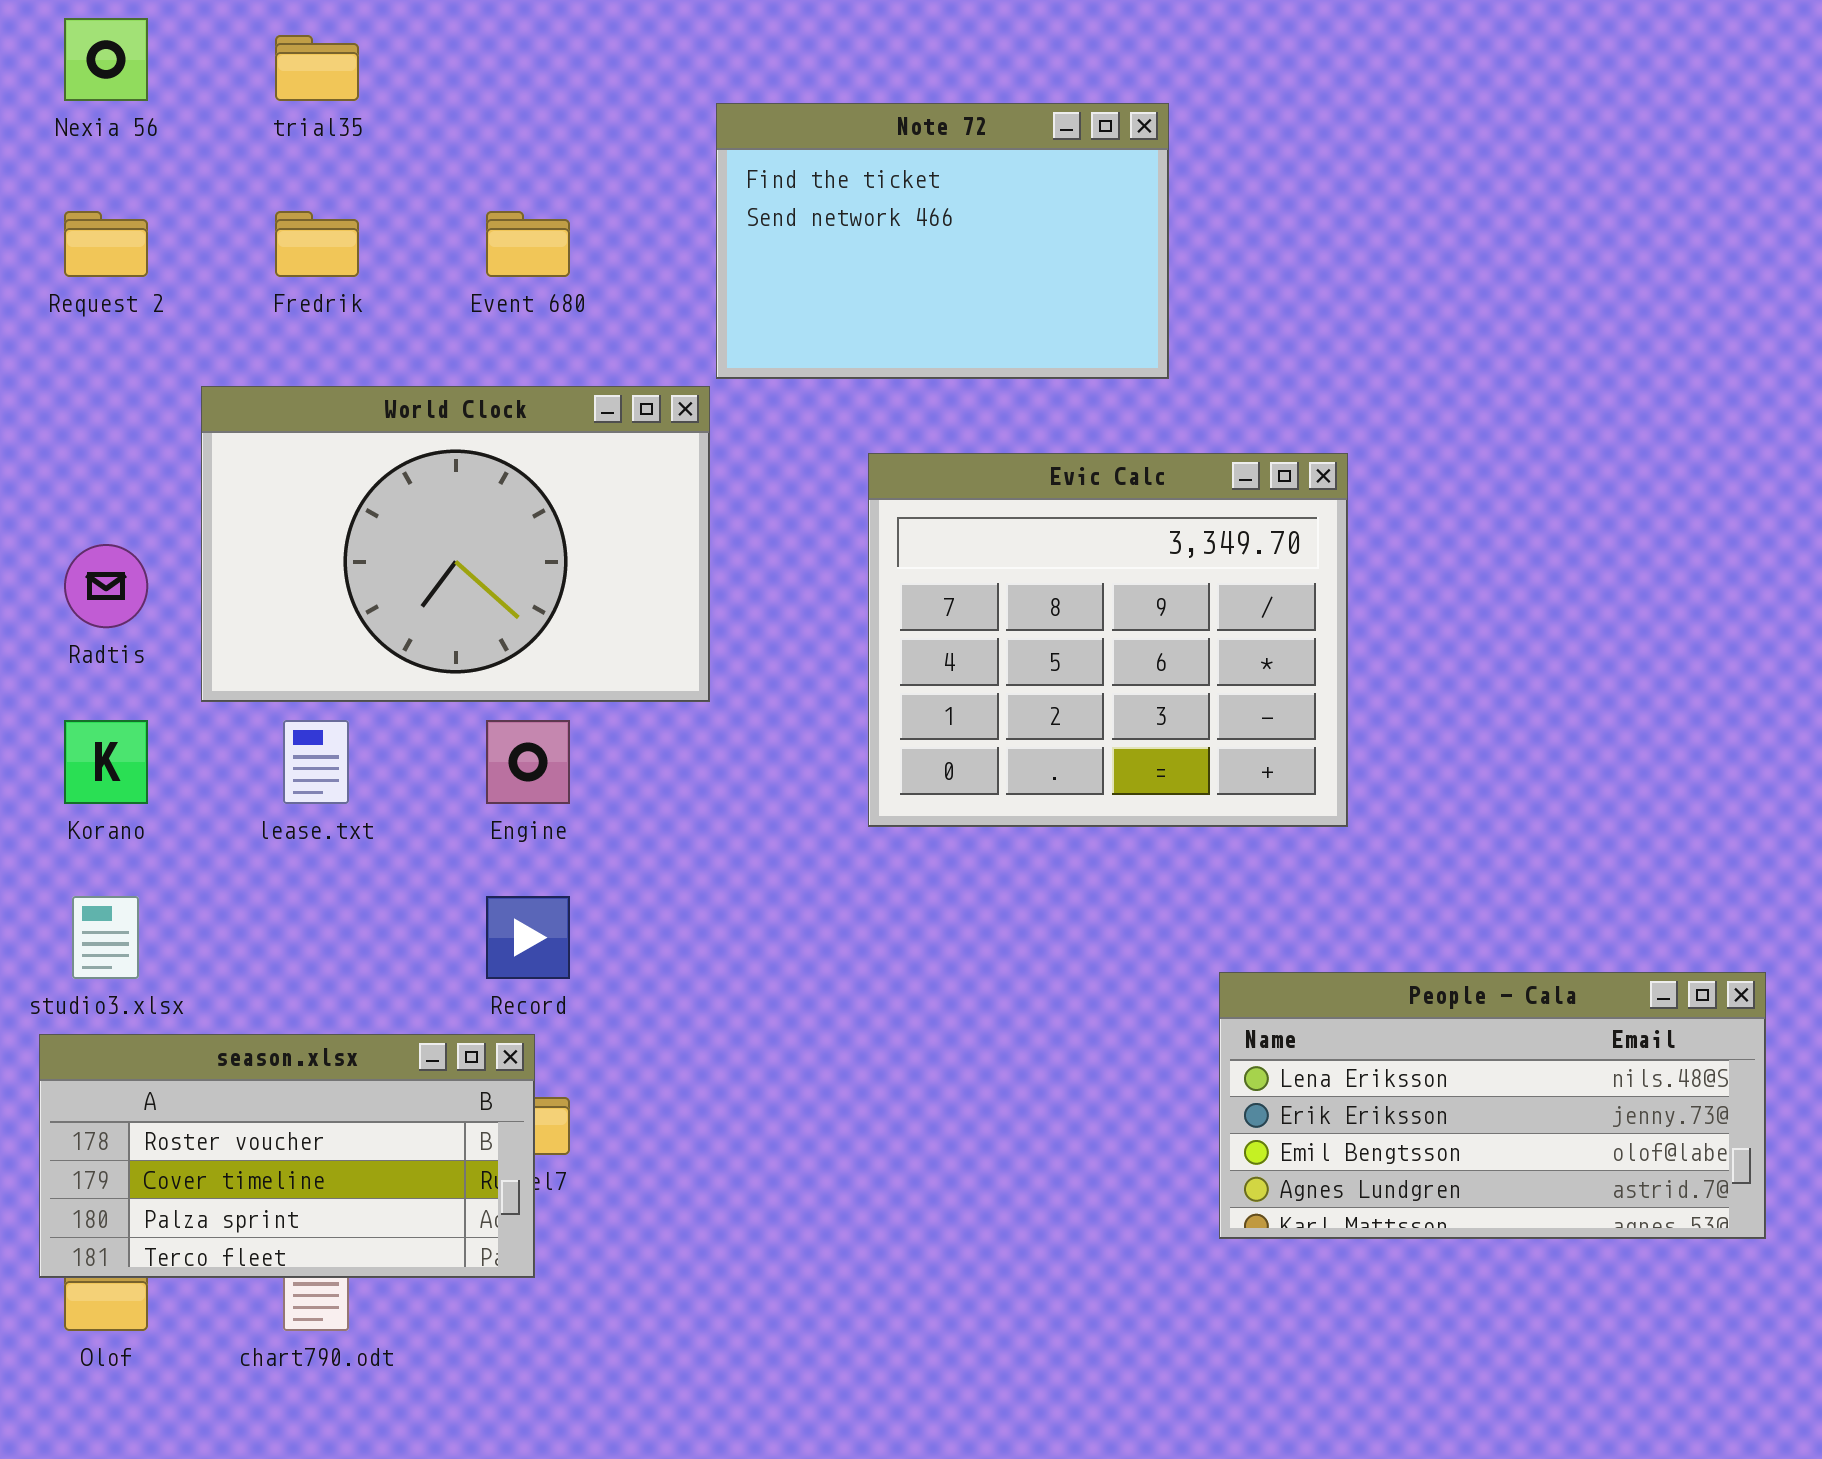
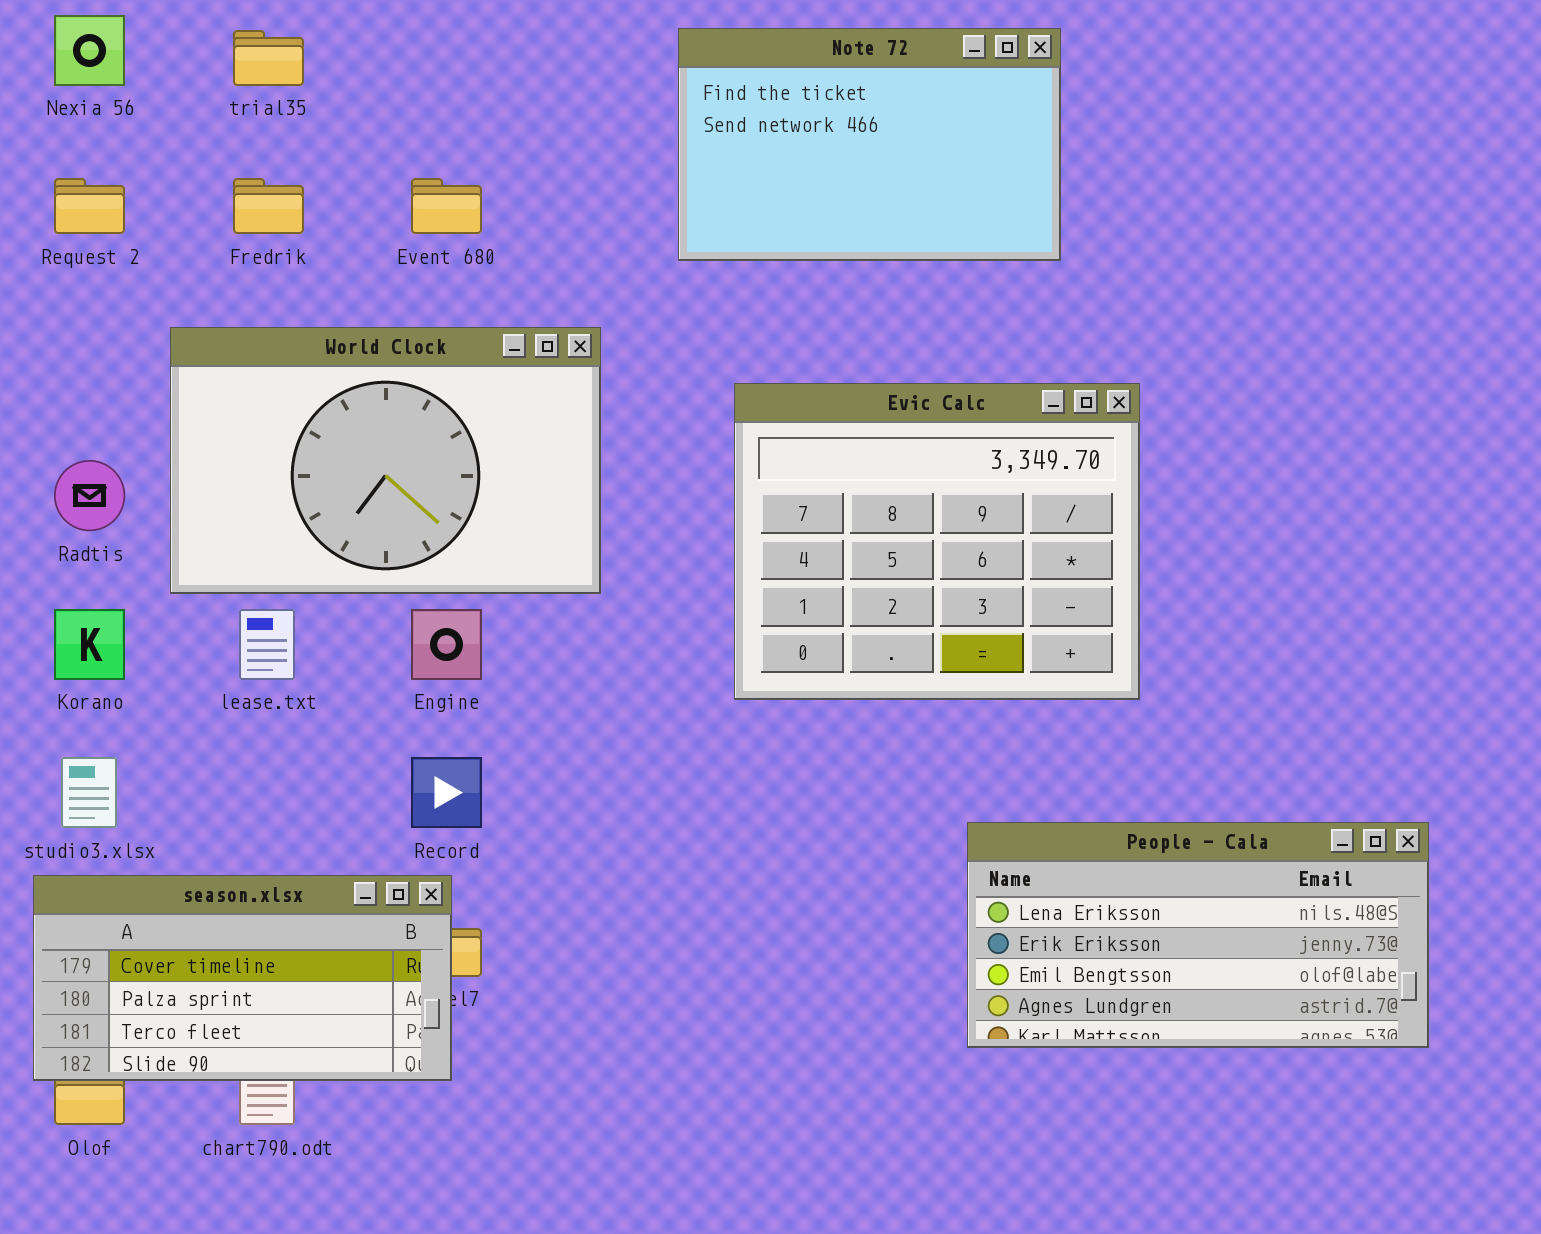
Note 72: [716,103,1169,379] -> [678,28,1061,261], moved
People - Cala: [1219,972,1766,1239] -> [967,822,1429,1048], moved
season.xlsx: [39,1034,535,1278] -> [33,875,452,1081], scrolled down 1 row

